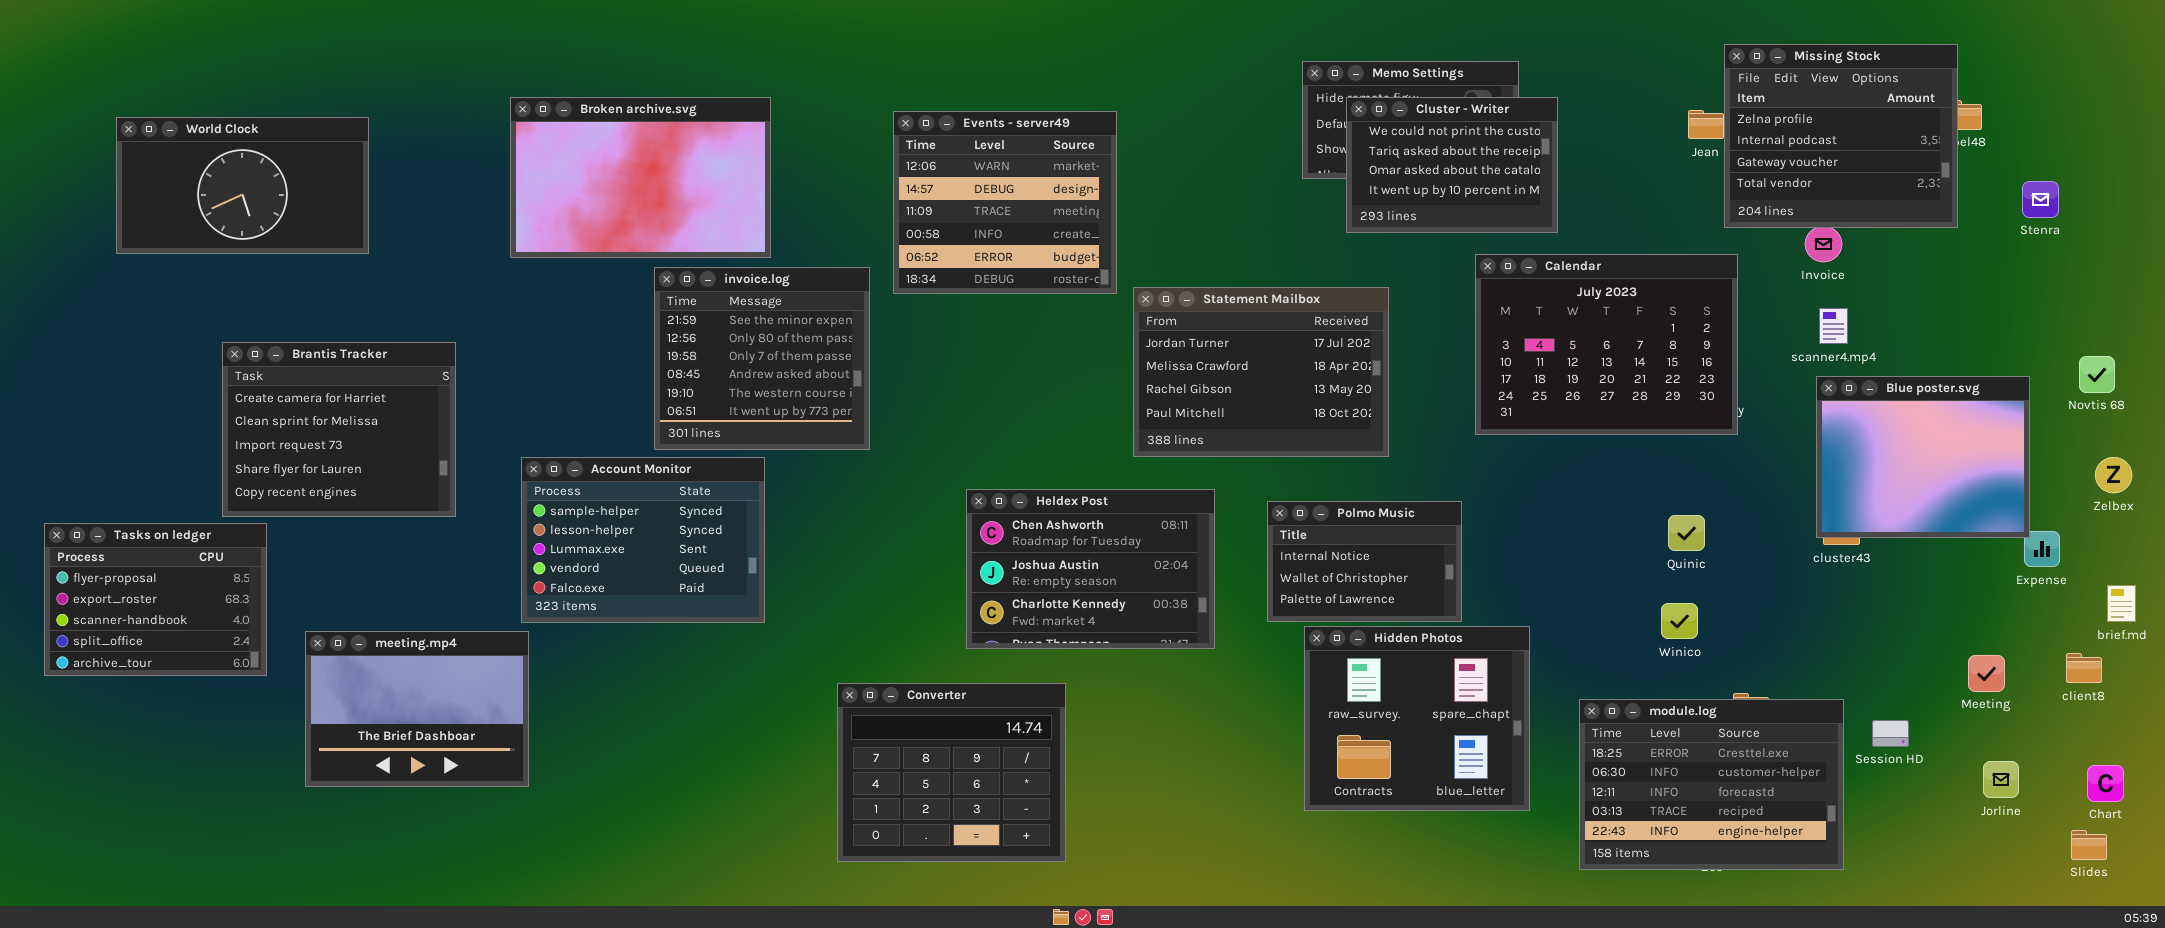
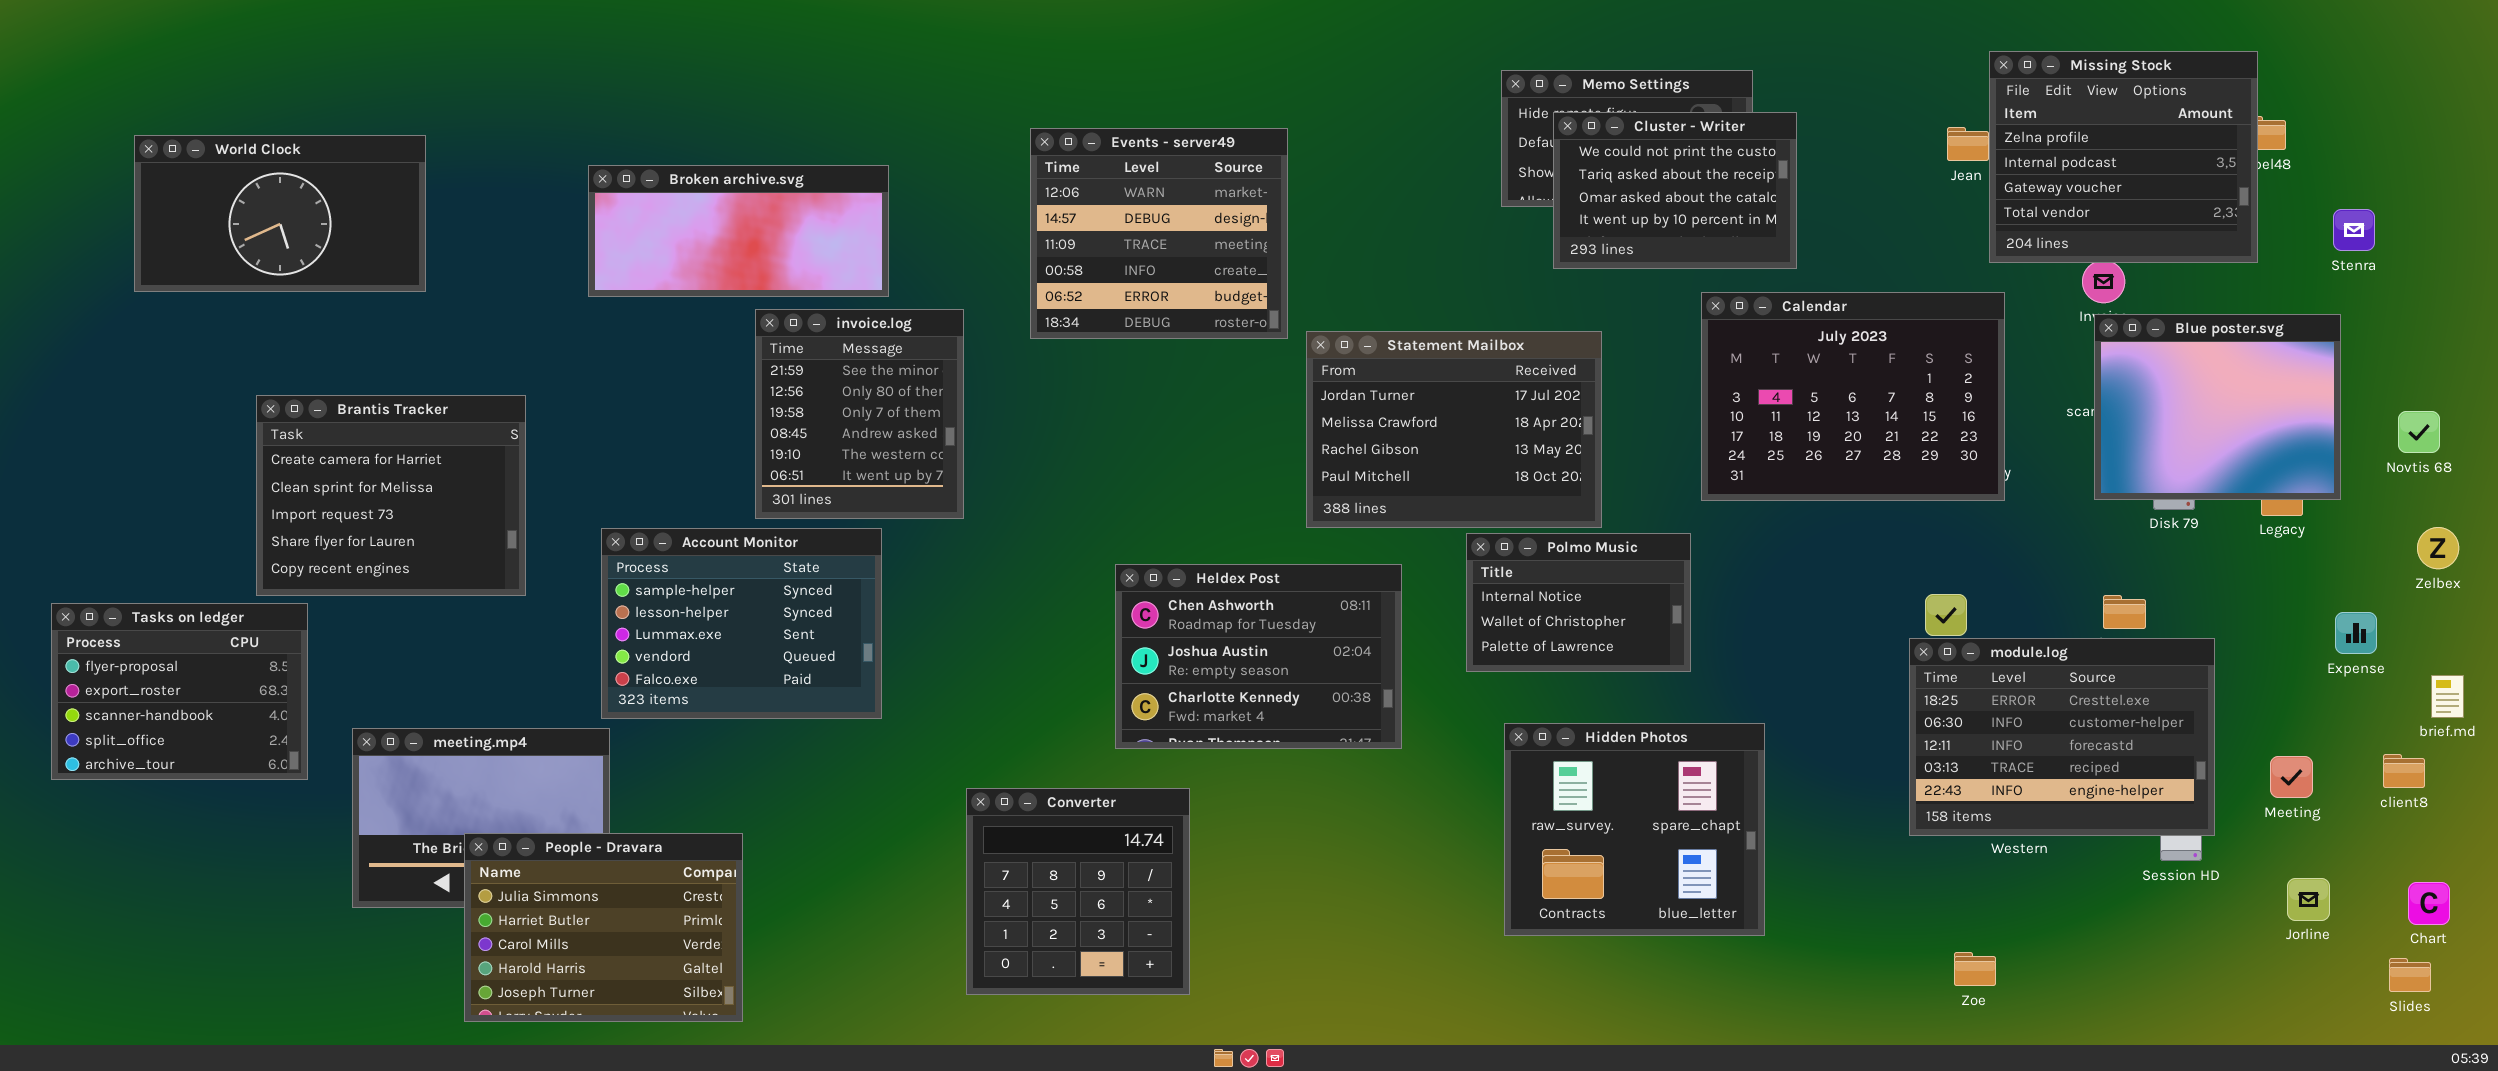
Broken archive.svg: [510,97,771,258] -> [588,165,889,297], resized
invoice.log: [654,267,870,450] -> [755,309,964,519], resized
Blue poster.svg: [1816,376,2030,538] -> [2094,314,2341,500], moved
Polmo Music: [1267,501,1462,622] -> [1466,533,1691,672], moved
Converter: [837,683,1066,862] -> [966,788,1190,995], resized
module.log: [1579,699,1844,870] -> [1909,638,2215,836], moved
People - Dravara: none -> [464,833,743,1022], opened

